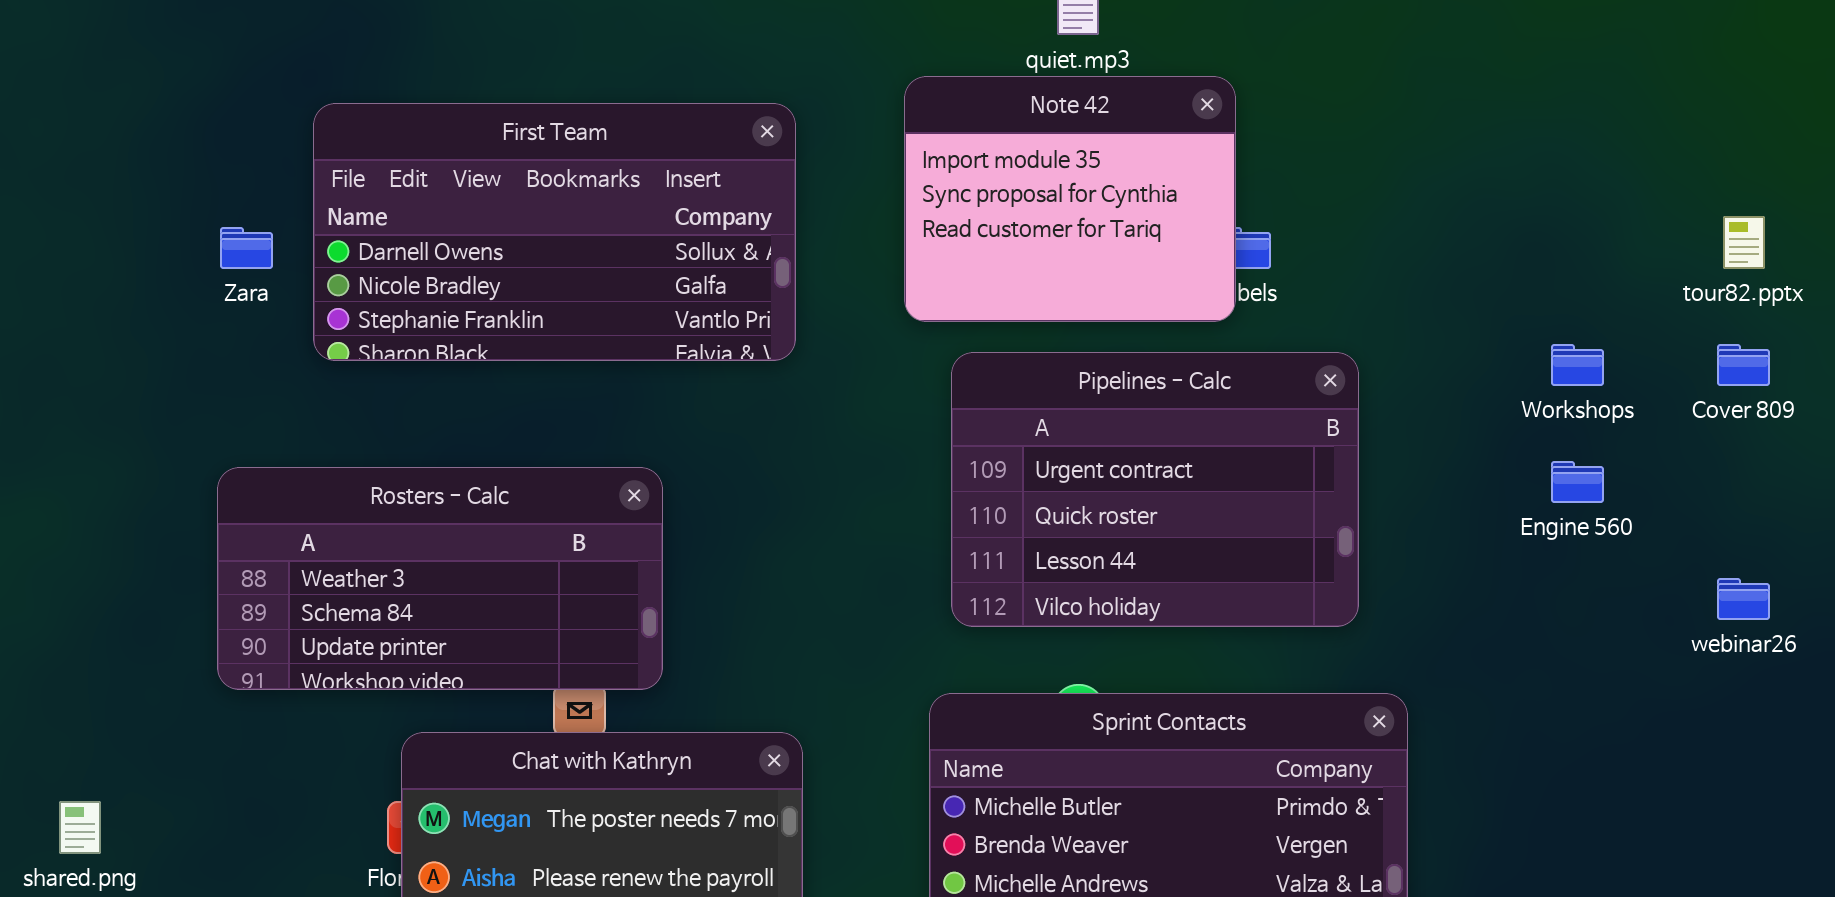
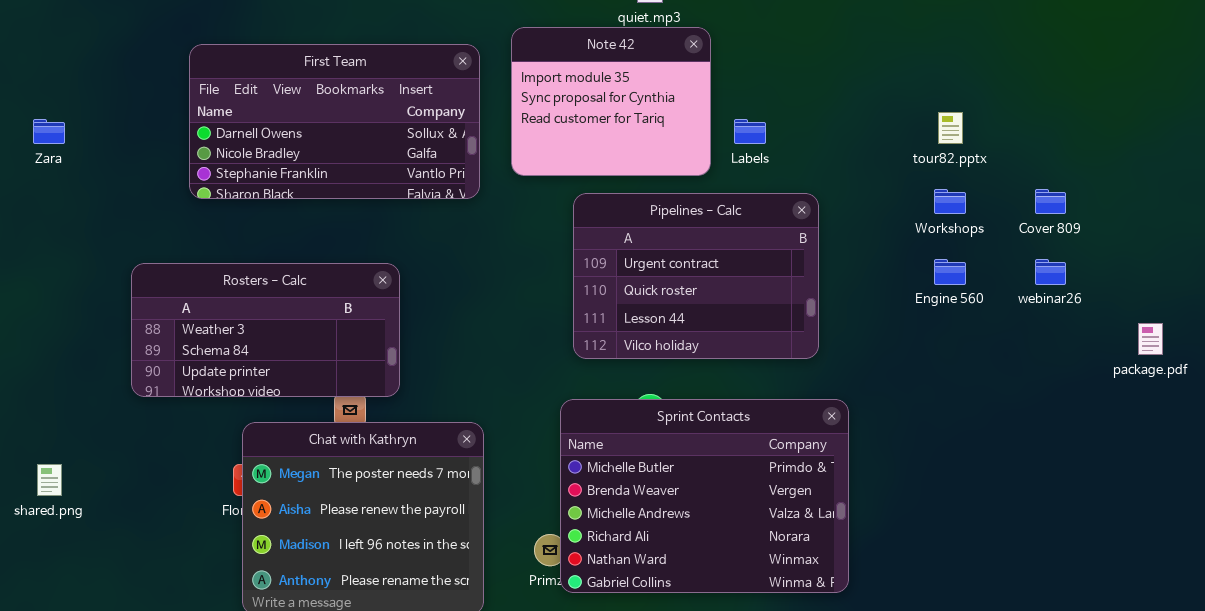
Note 42: [904,76,1236,322] -> [511,27,711,176], moved
tour82.pptx: [1723,216,1765,269] -> [938,112,963,144], moved
Zara: [220,227,273,269] -> [33,119,65,144], moved
webinar26: [1717,578,1770,620] -> [1035,259,1066,285], moved

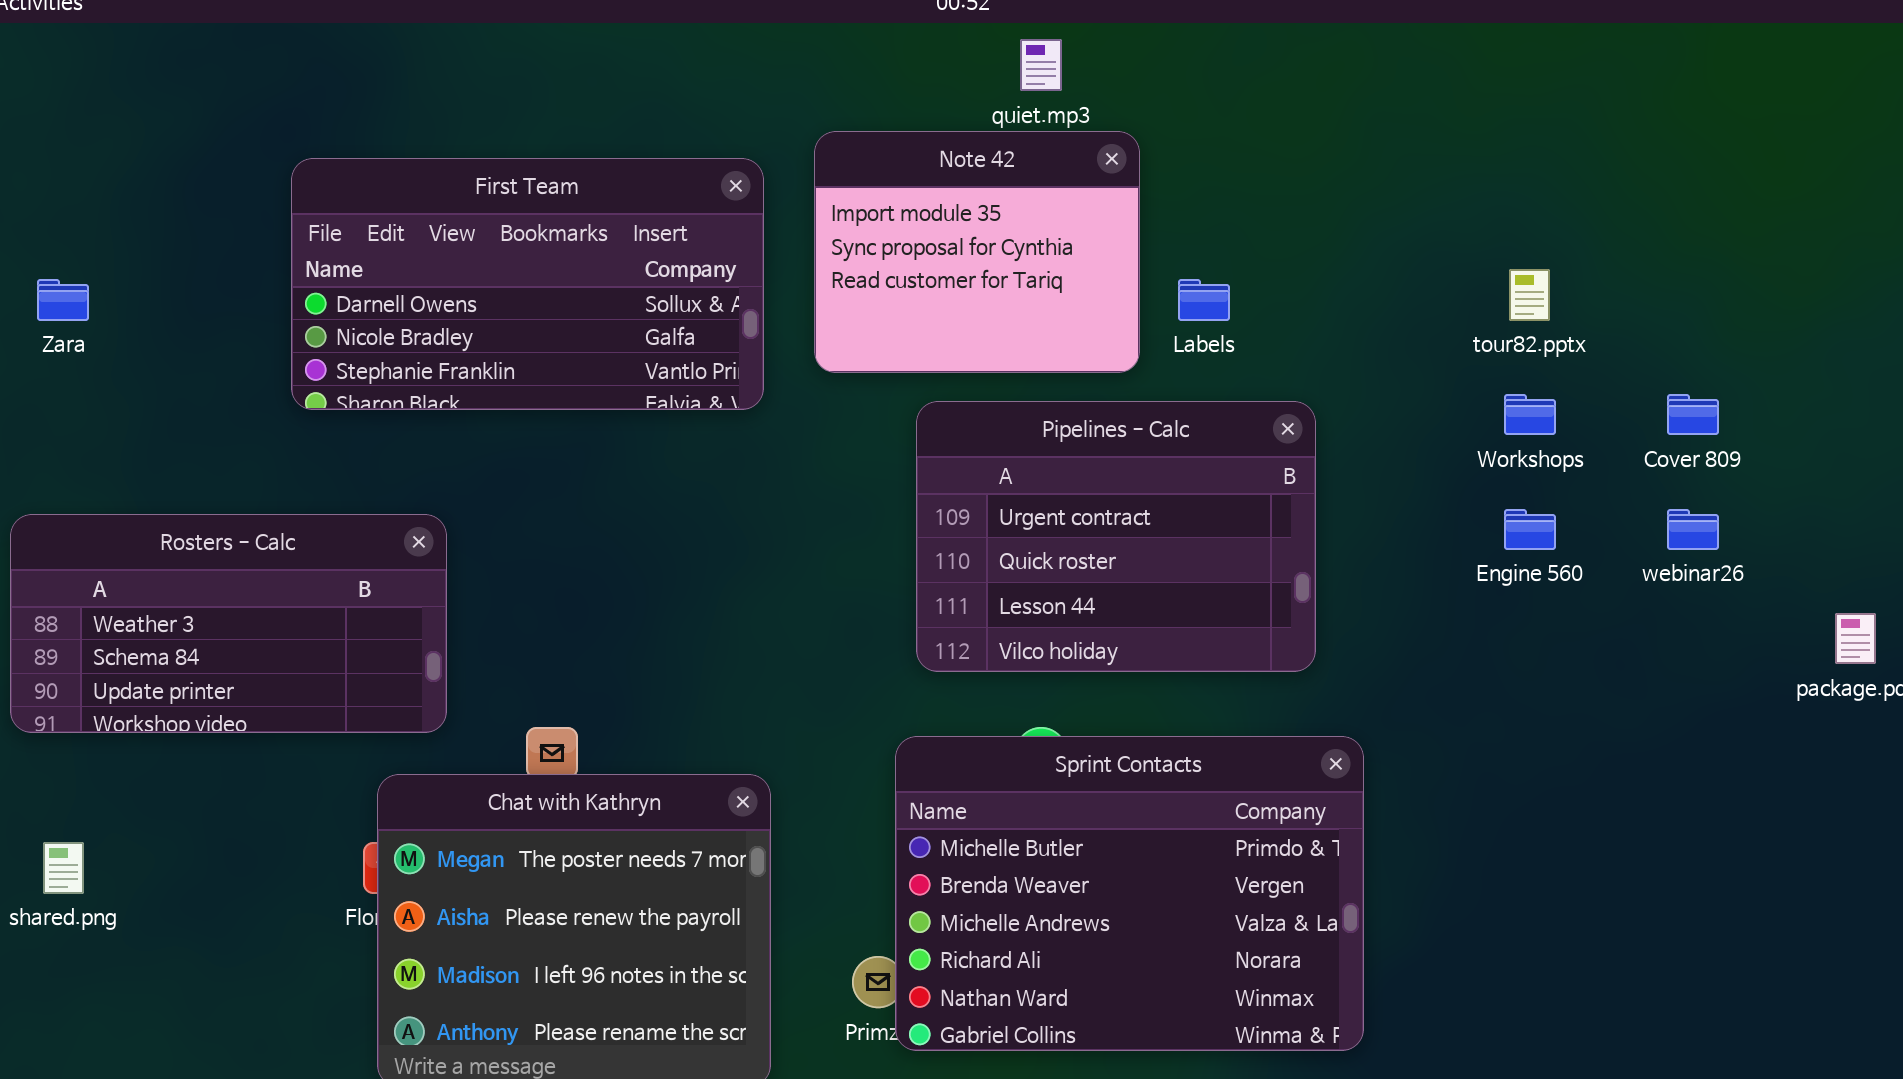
Rosters - Calc: [131,263,400,397] -> [10,514,447,733], moved

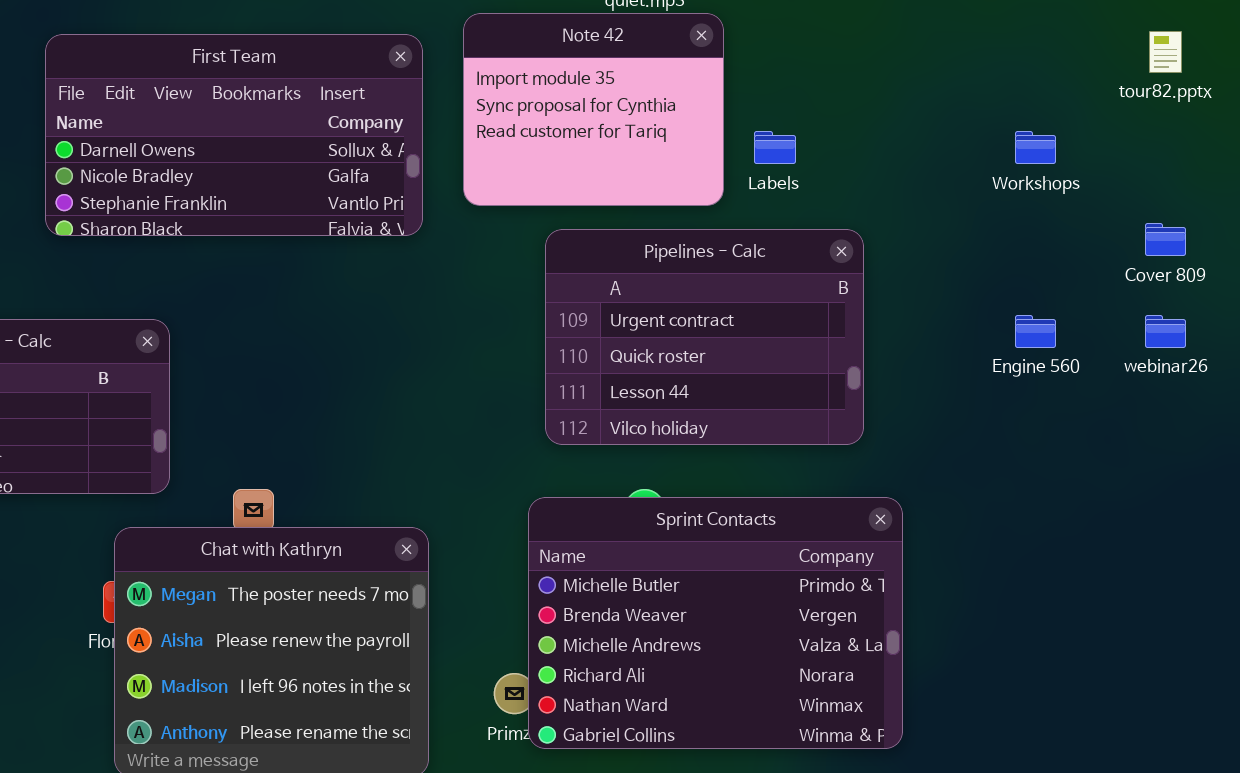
tour82.pptx: [1509,269,1550,321] -> [1149,31,1182,73], moved
Workshops: [1504,394,1556,435] -> [1015,131,1056,164], moved

